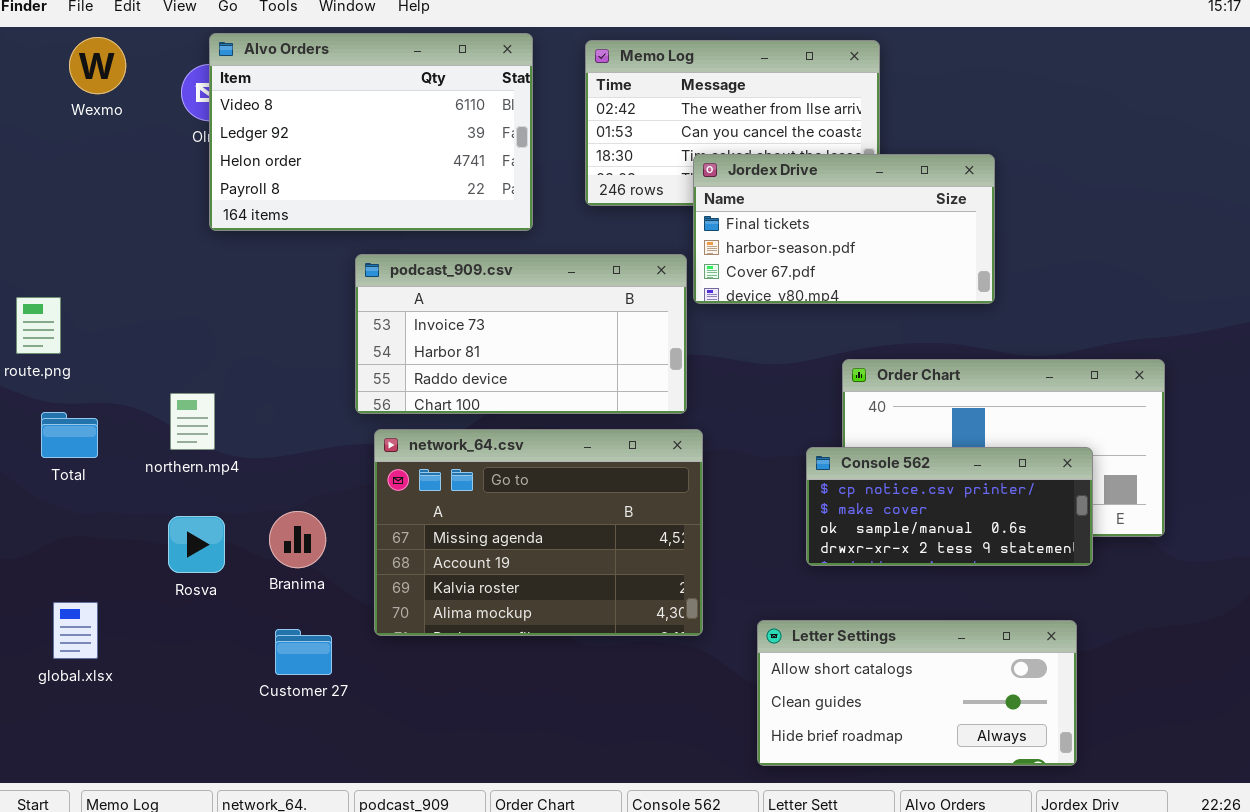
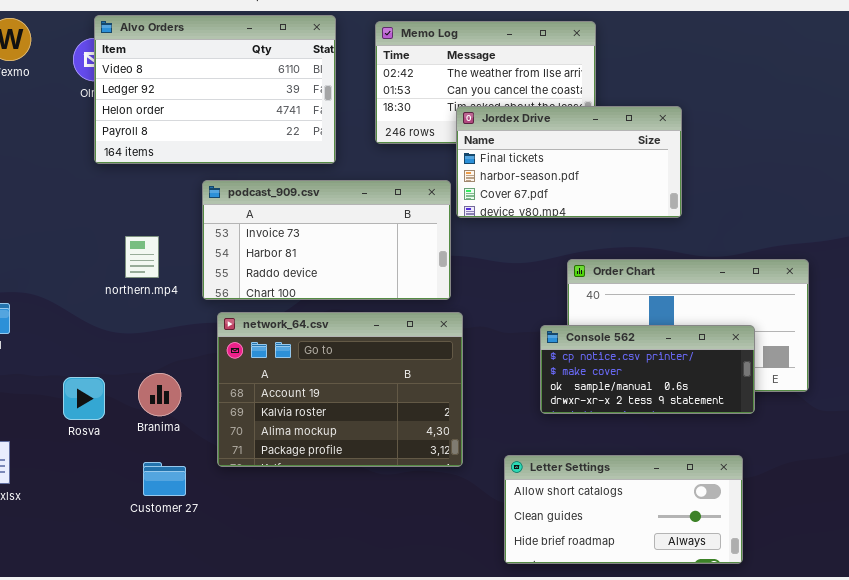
northern.mp4: [170,393,215,450] -> [125,236,159,278], moved
network_64.csv: [374,429,703,636] -> [217,312,463,467], scrolled down 1 row

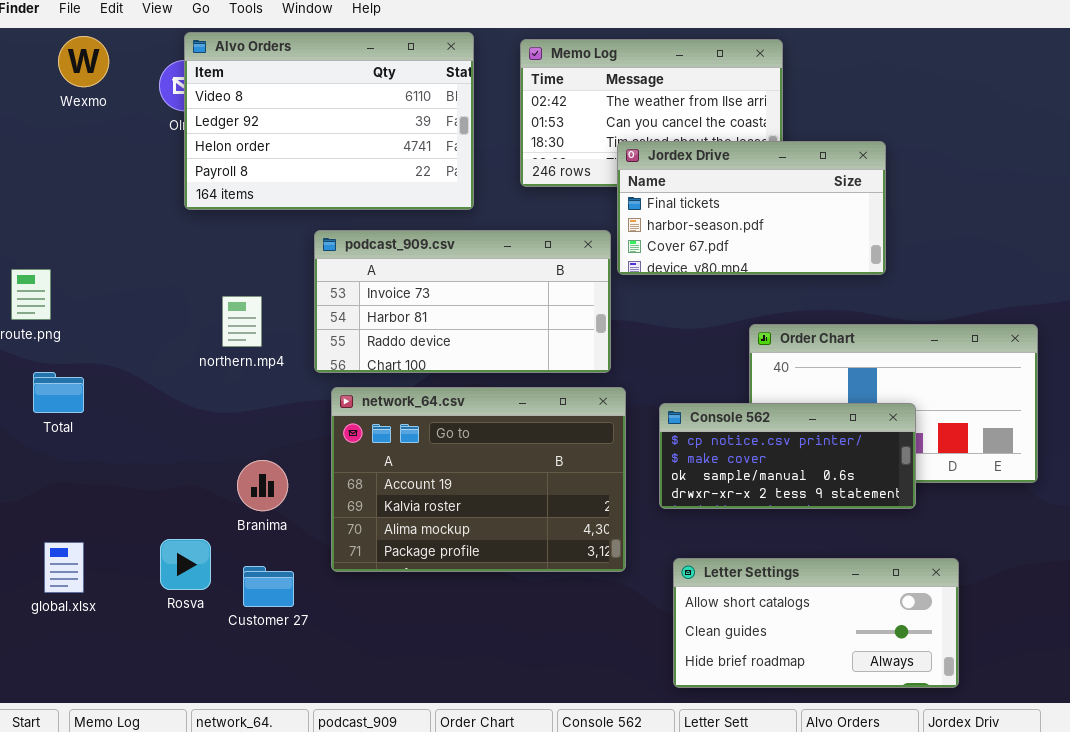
Console 562: [540,325,755,414] -> [659,403,916,509], moved
Rosva: [63,377,105,420] -> [160,539,211,590], moved

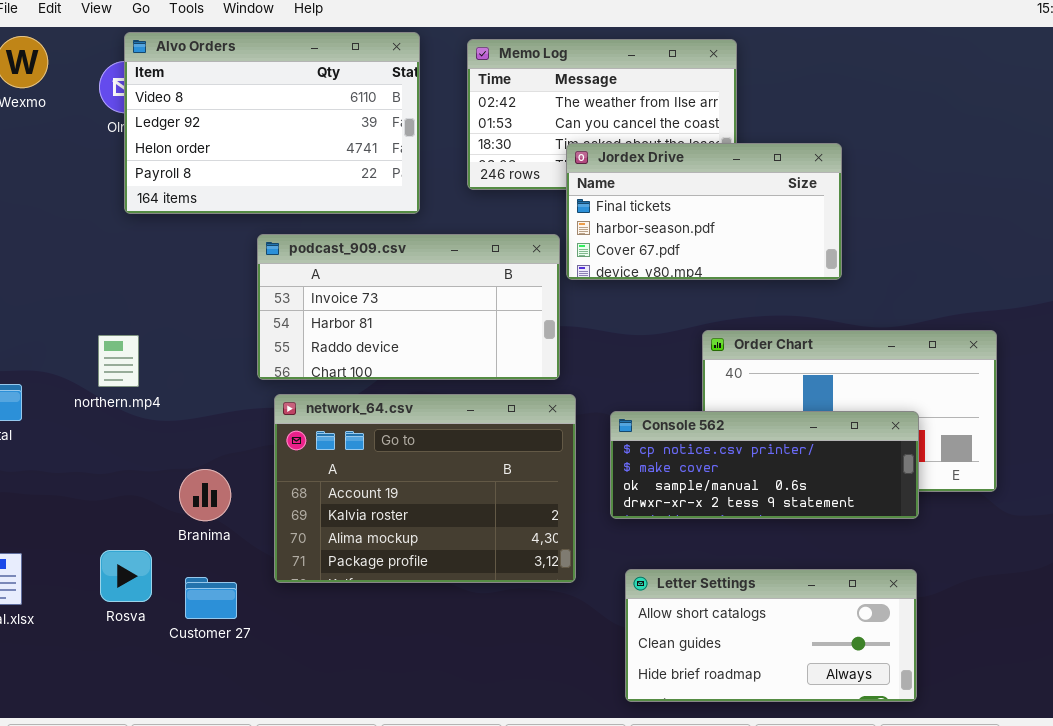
northern.mp4: [222,296,262,347] -> [98,335,139,387], moved
Console 562: [659,403,916,509] -> [610,411,919,519], resized

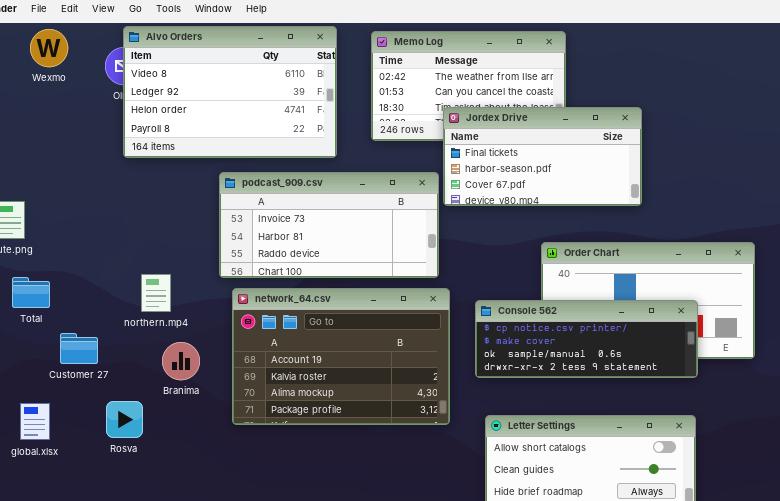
northern.mp4: [98,335,139,387] -> [141,274,171,312], moved
Customer 27: [185,577,237,619] -> [60,333,98,364], moved

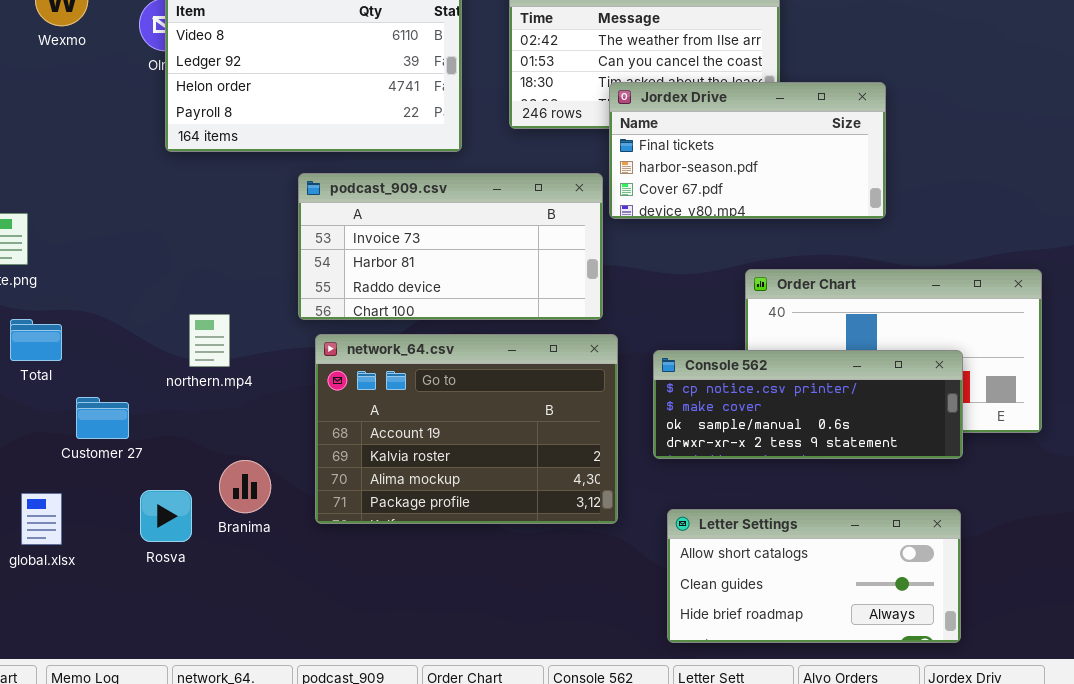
Branima: [162,342,200,380] -> [219,460,271,513], moved

